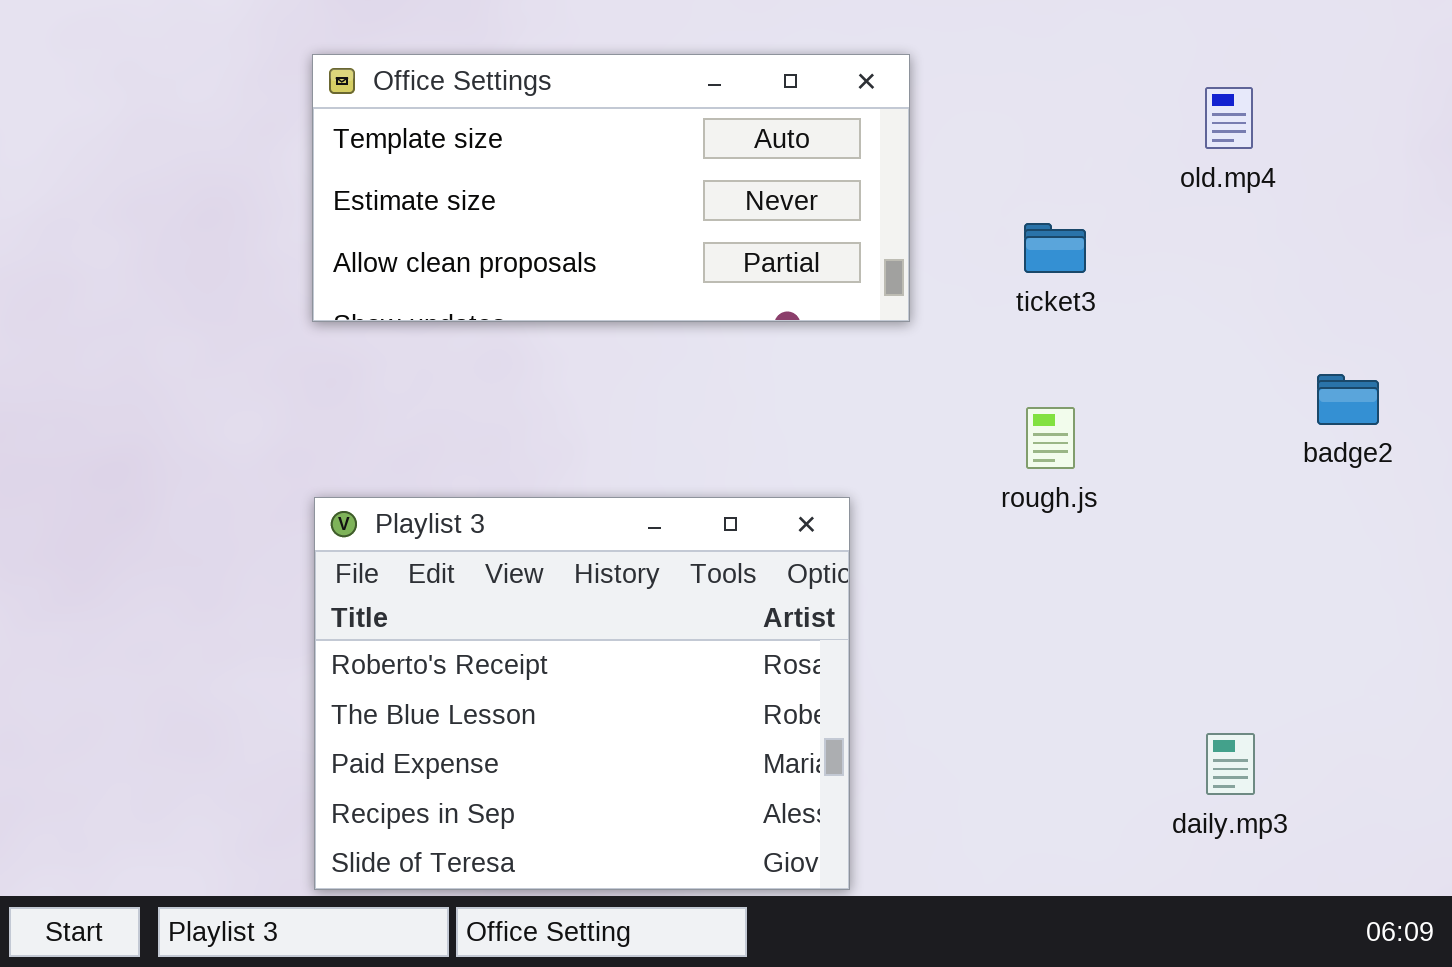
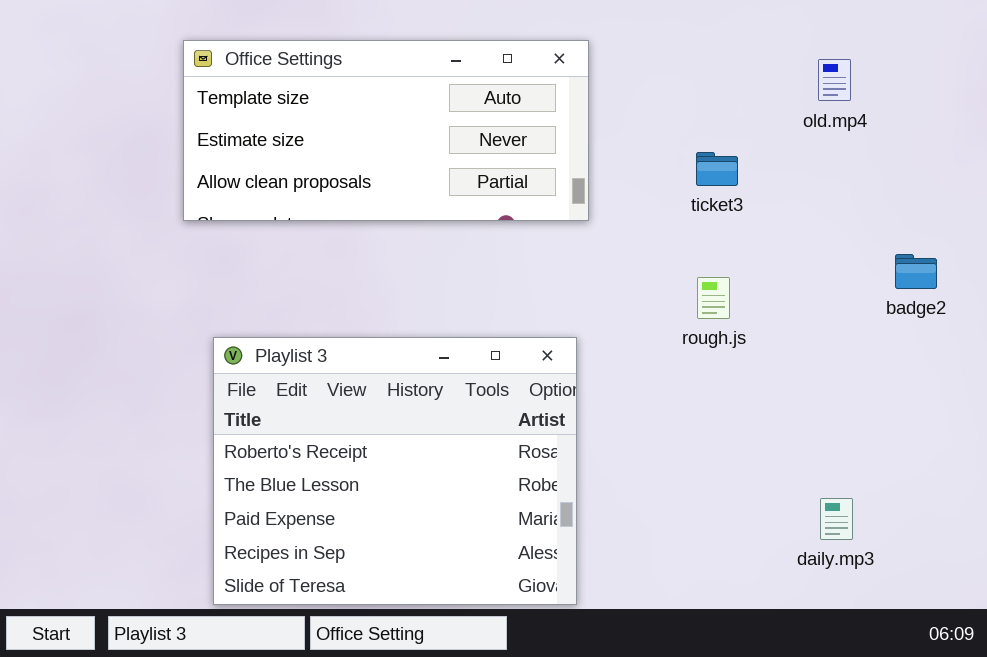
Office Settings: [312,54,910,322] -> [183,40,589,221], moved

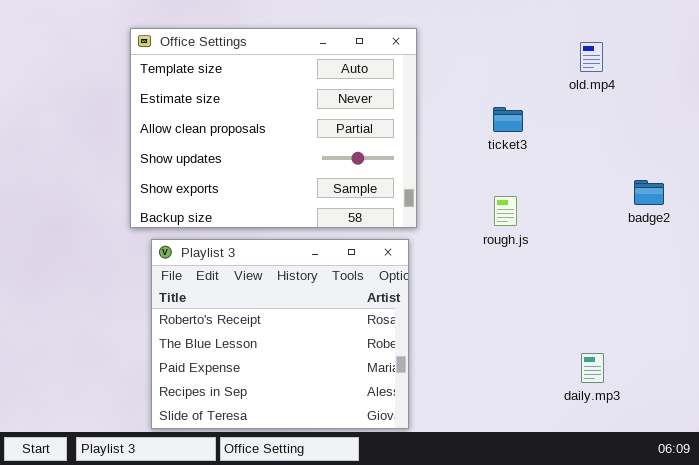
Office Settings: [183,40,589,221] -> [130,28,417,228], resized

